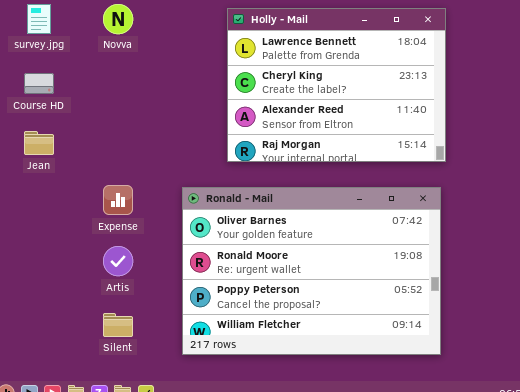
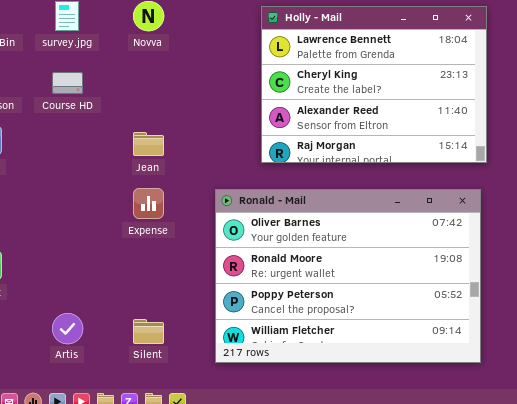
Jean: [24,131,54,155] -> [133,132,164,156], moved
Artis: [103,246,133,276] -> [52,313,83,344], moved

